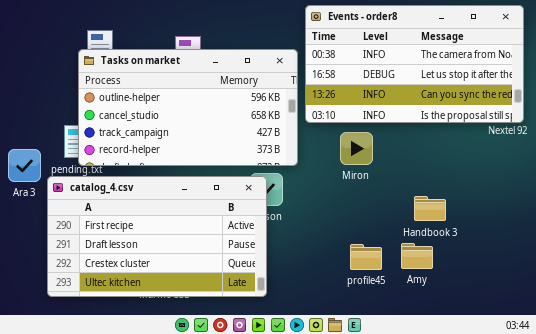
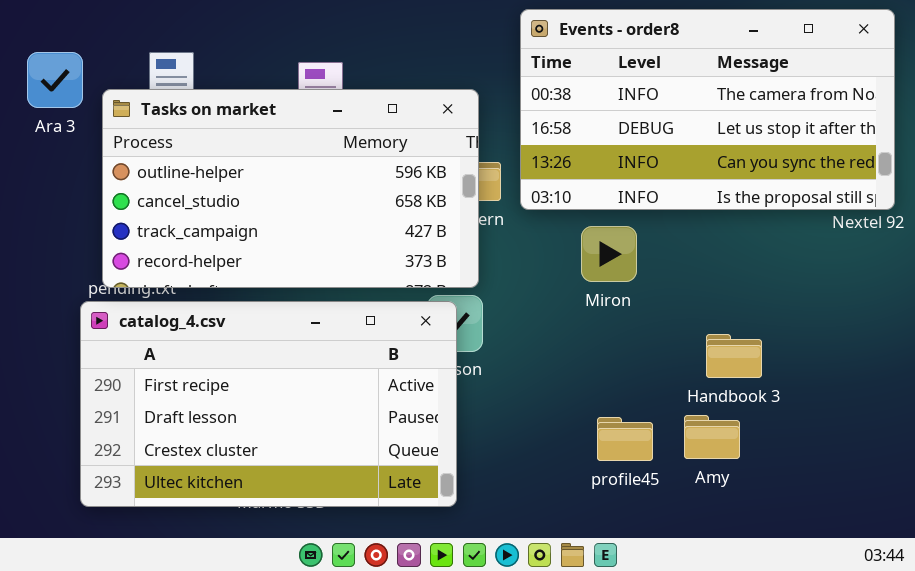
Tasks on market: [78,49,298,166] -> [102,89,479,288], moved
Ara 3: [8,149,41,182] -> [27,52,83,108], moved

